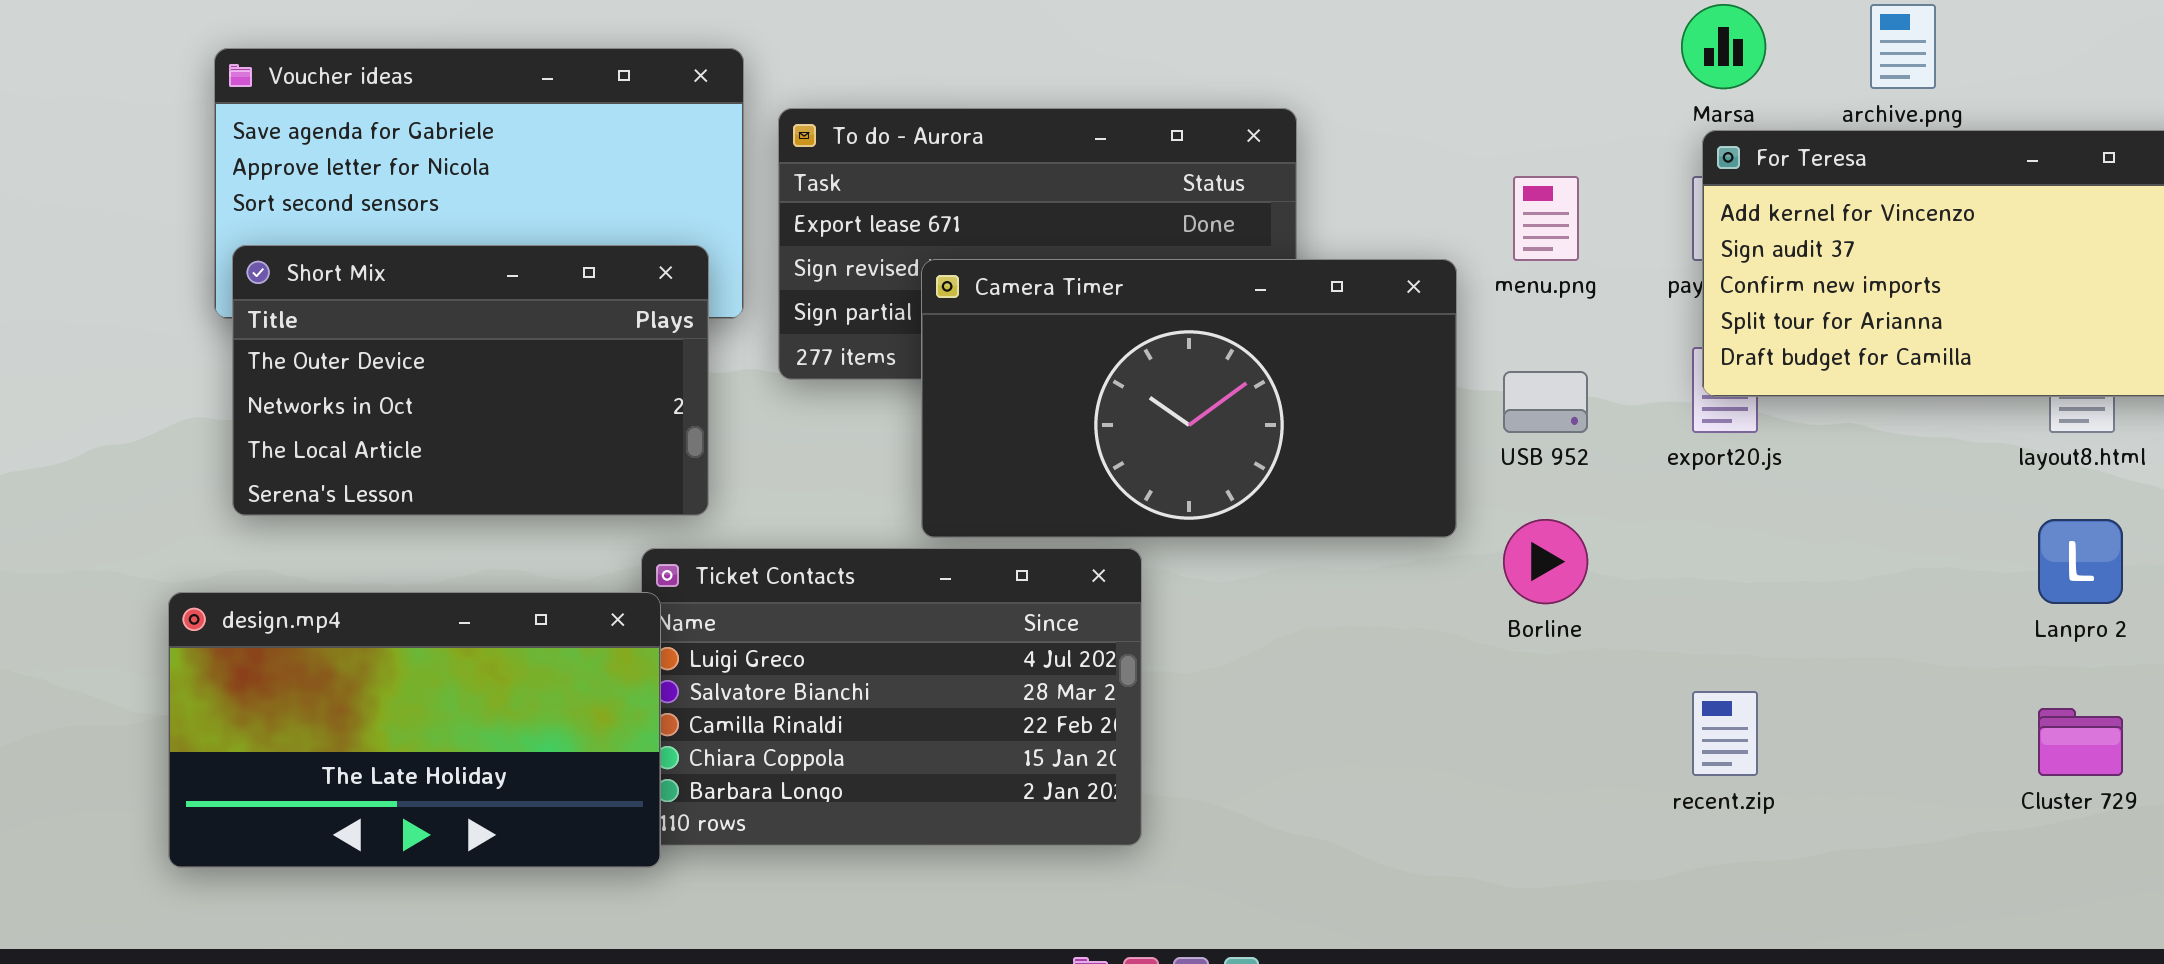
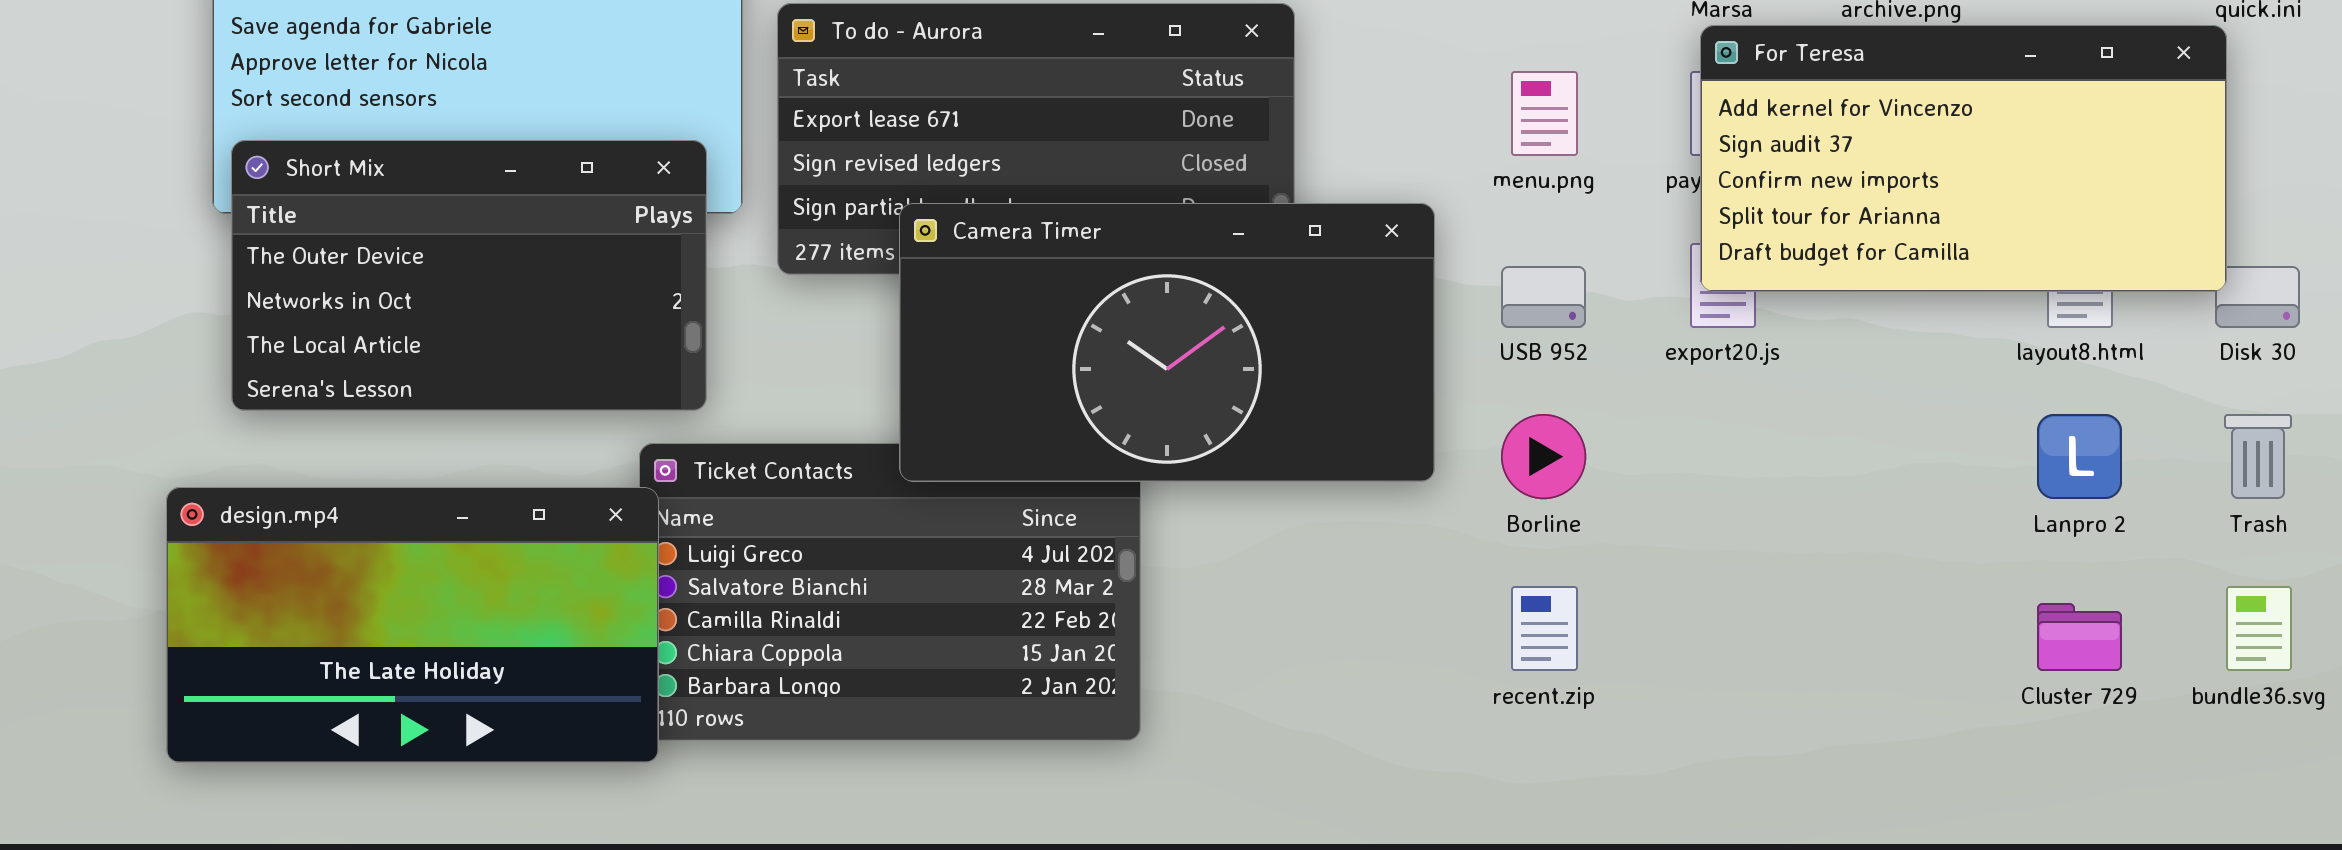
Camera Timer: [921,259,1457,538] -> [899,203,1435,482], moved
recent.zip: [1692,691,1758,776] -> [1511,586,1578,671], moved

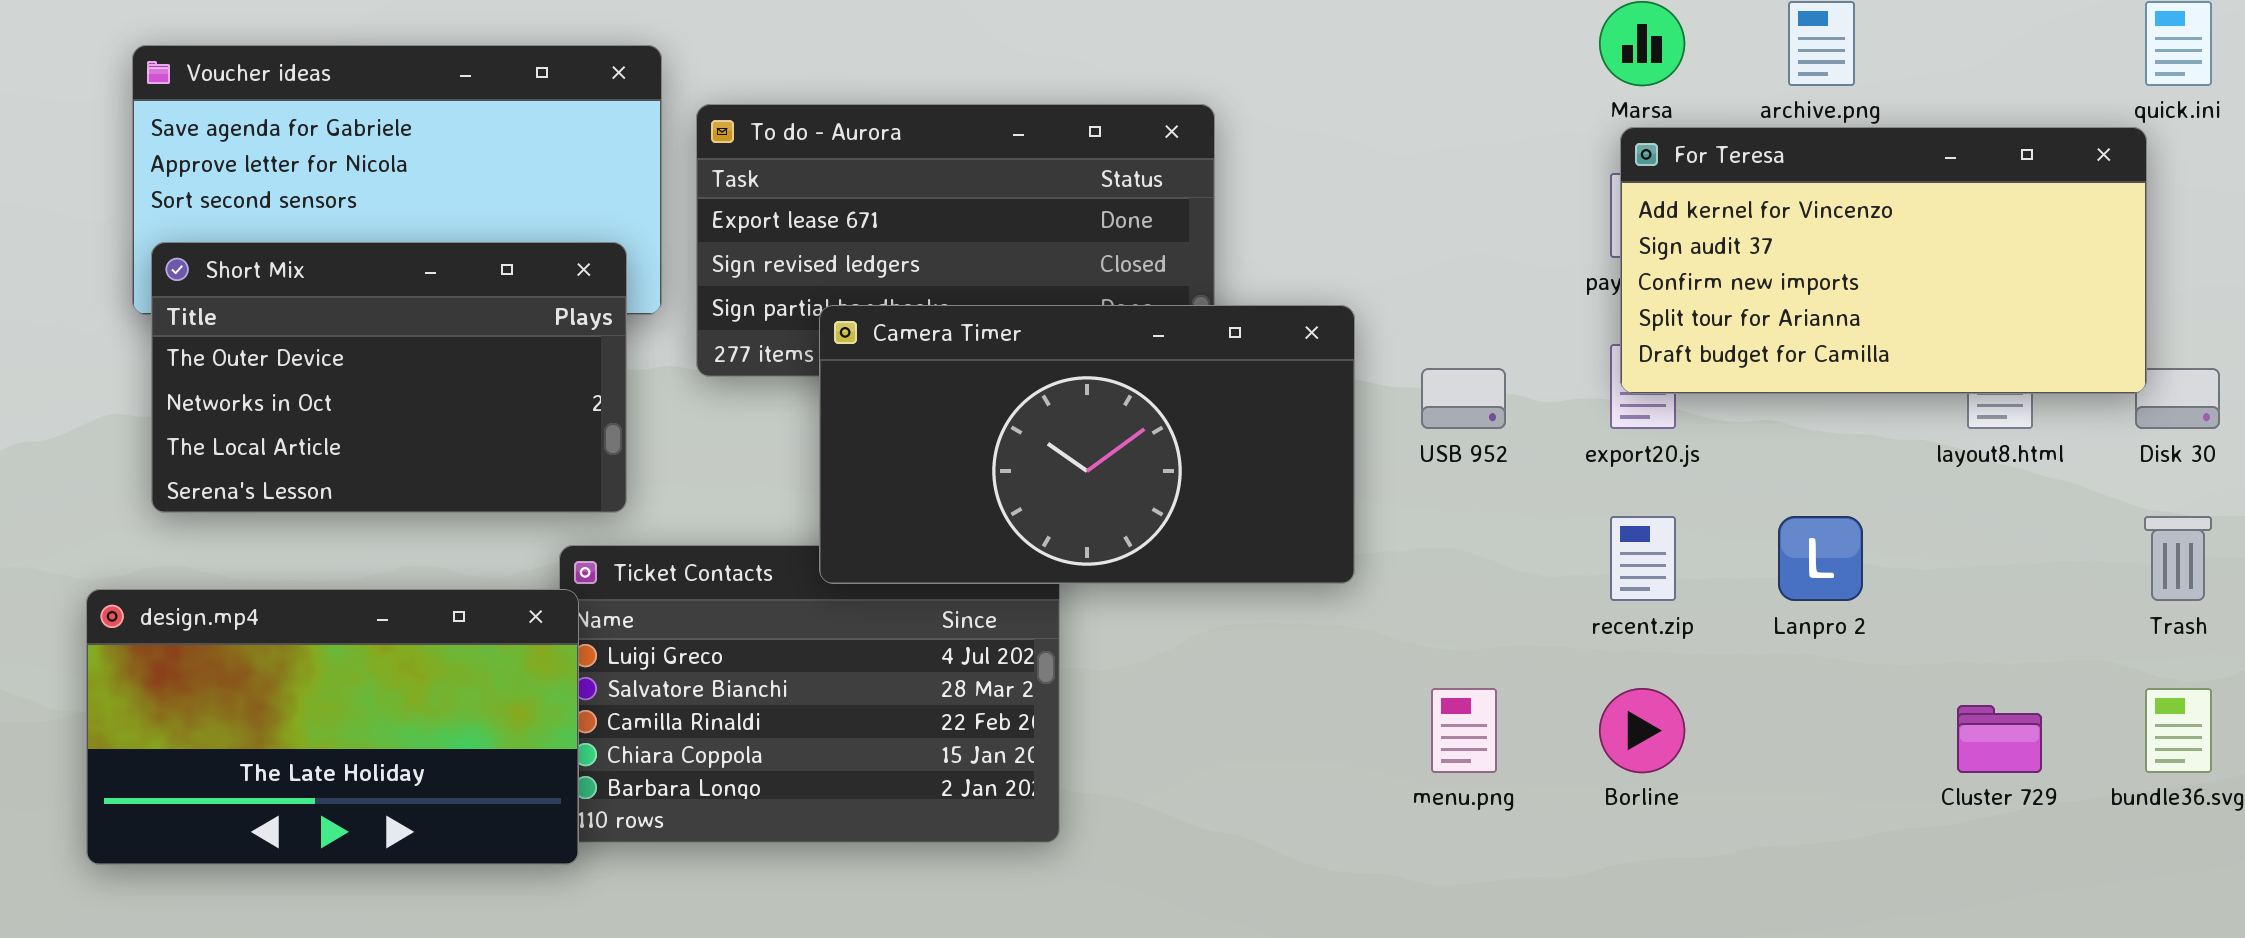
menu.png: [1511,71,1578,156] -> [1431,688,1497,773], moved
Borline: [1501,414,1586,499] -> [1599,688,1685,773], moved
Lanpro 2: [2037,414,2122,499] -> [1778,516,1863,601], moved
recent.zip: [1511,586,1578,671] -> [1610,516,1676,601], moved

